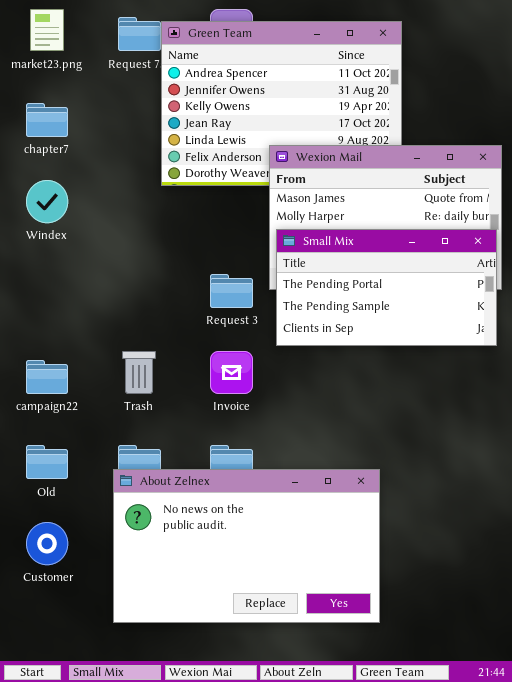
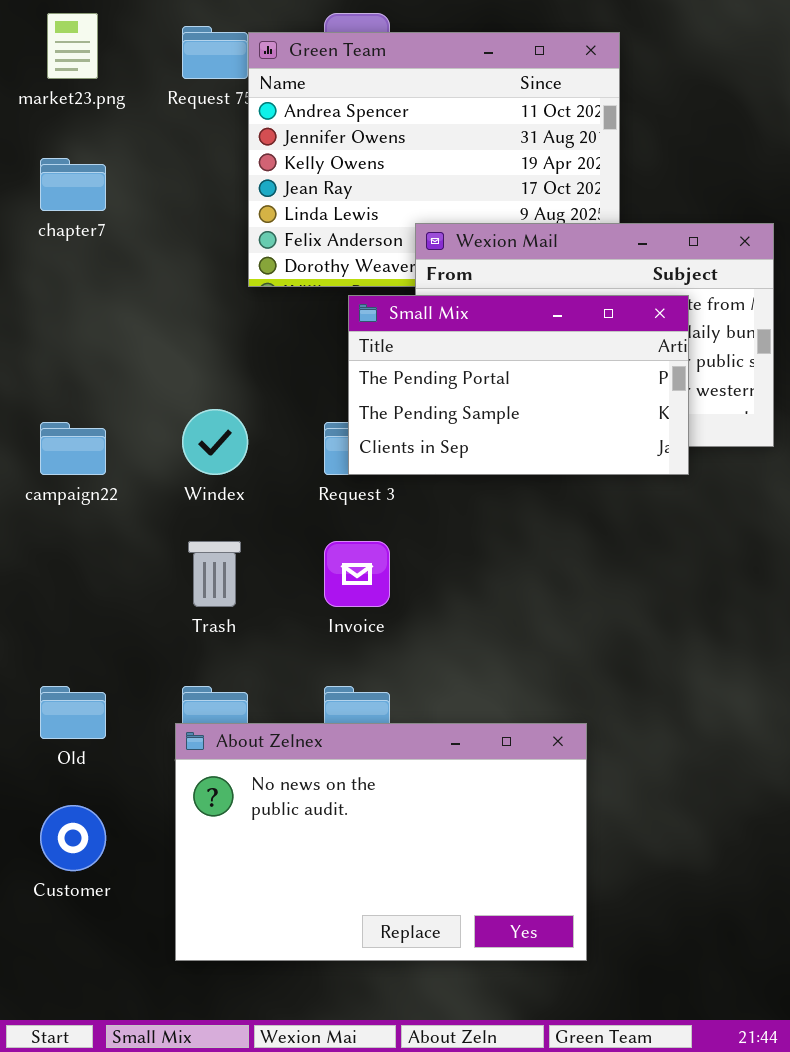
Windex: [26,180,68,223] -> [182,409,248,475], moved
Small Mix: [276,229,497,346] -> [348,295,689,475], moved
campaign22: [26,360,68,394] -> [40,422,106,475], moved

